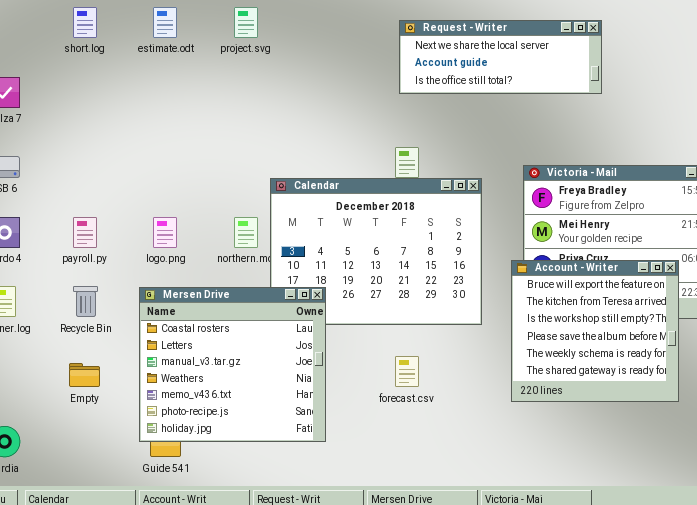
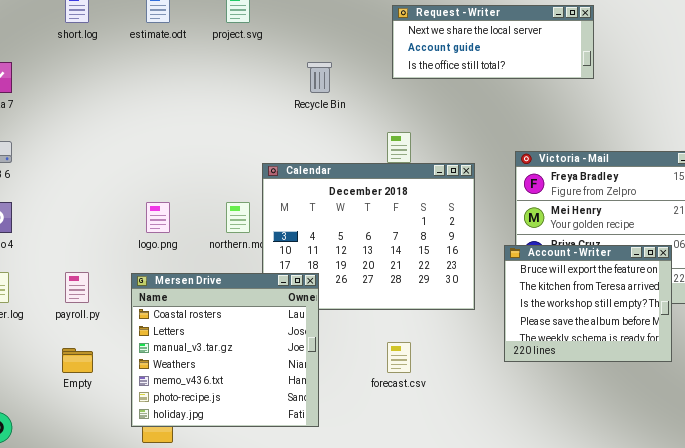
payroll.py: [73,217,97,248] -> [65,272,89,303], moved
Account - Writer: [511,260,679,402] -> [504,245,672,362], resized
Recycle Bin: [73,286,98,317] -> [307,62,332,93], moved

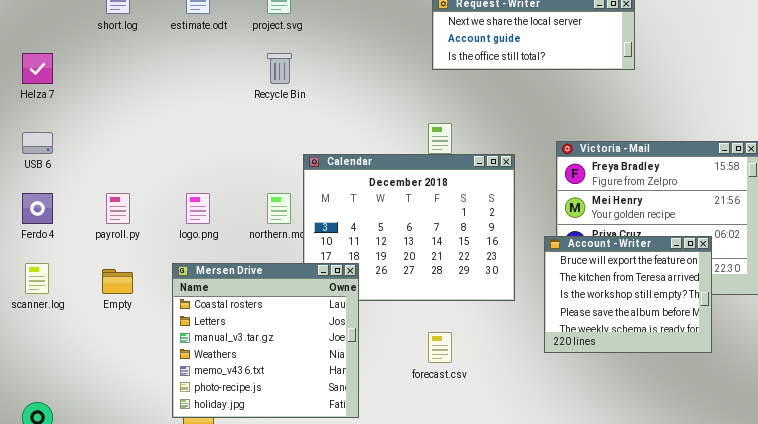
Recycle Bin: [307,62,332,93] -> [267,53,292,84], moved
payroll.py: [65,272,89,303] -> [106,193,130,224], moved
Empty: [62,348,93,373] -> [102,269,133,294], moved

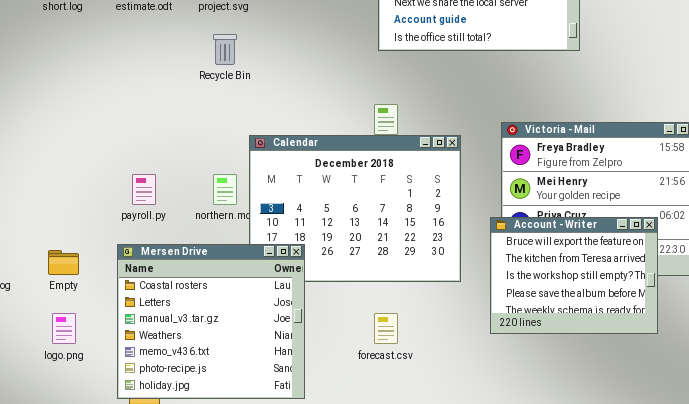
payroll.py: [106,193,130,224] -> [132,174,156,205], moved
logo.png: [186,193,210,224] -> [52,313,76,344], moved

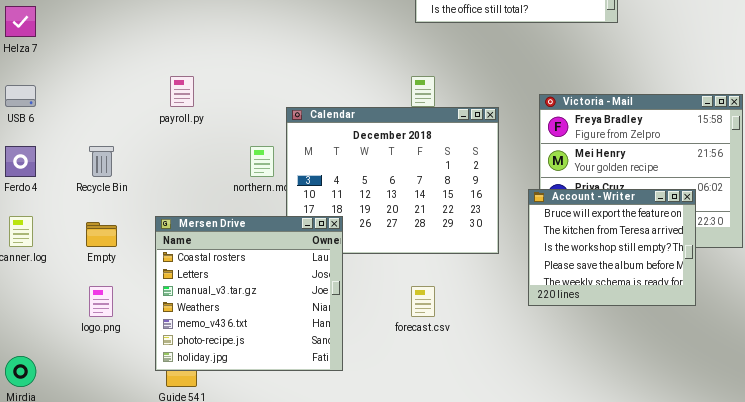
Recycle Bin: [213,34,237,65] -> [89,146,114,177], moved
payroll.py: [132,174,156,205] -> [170,76,194,107], moved

